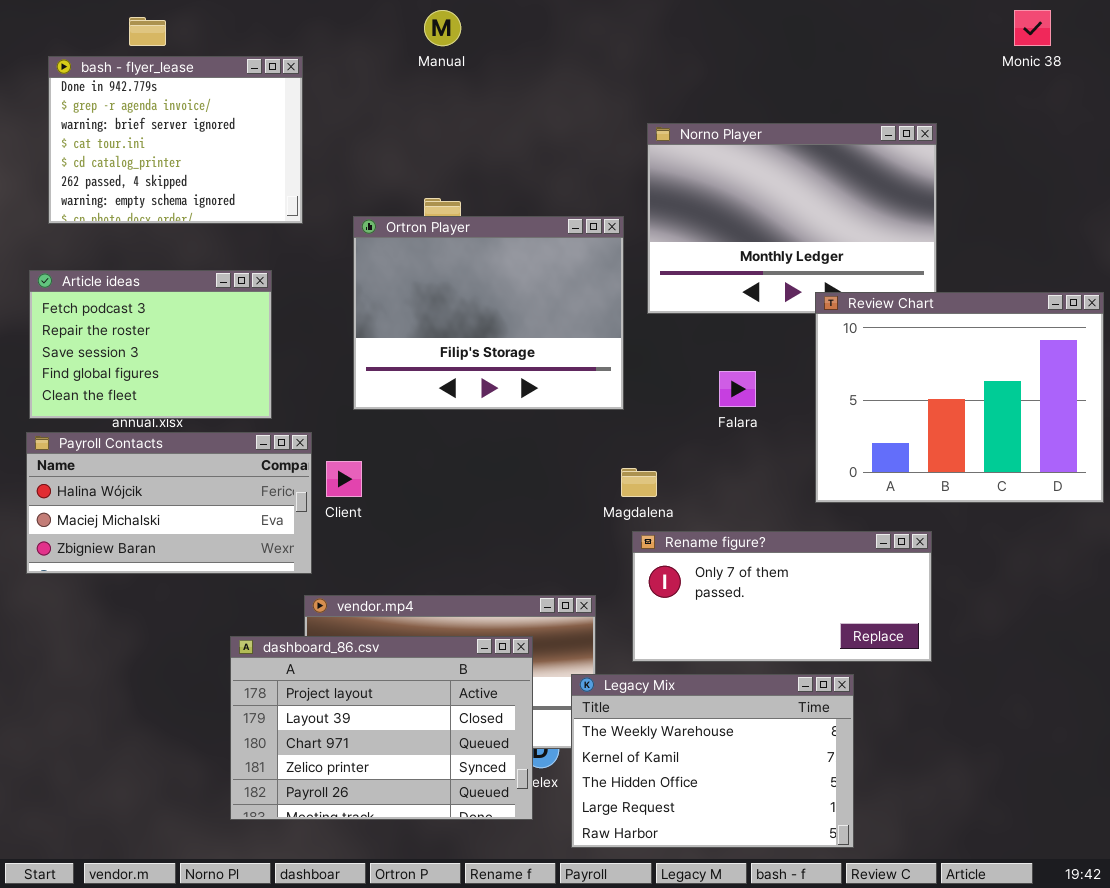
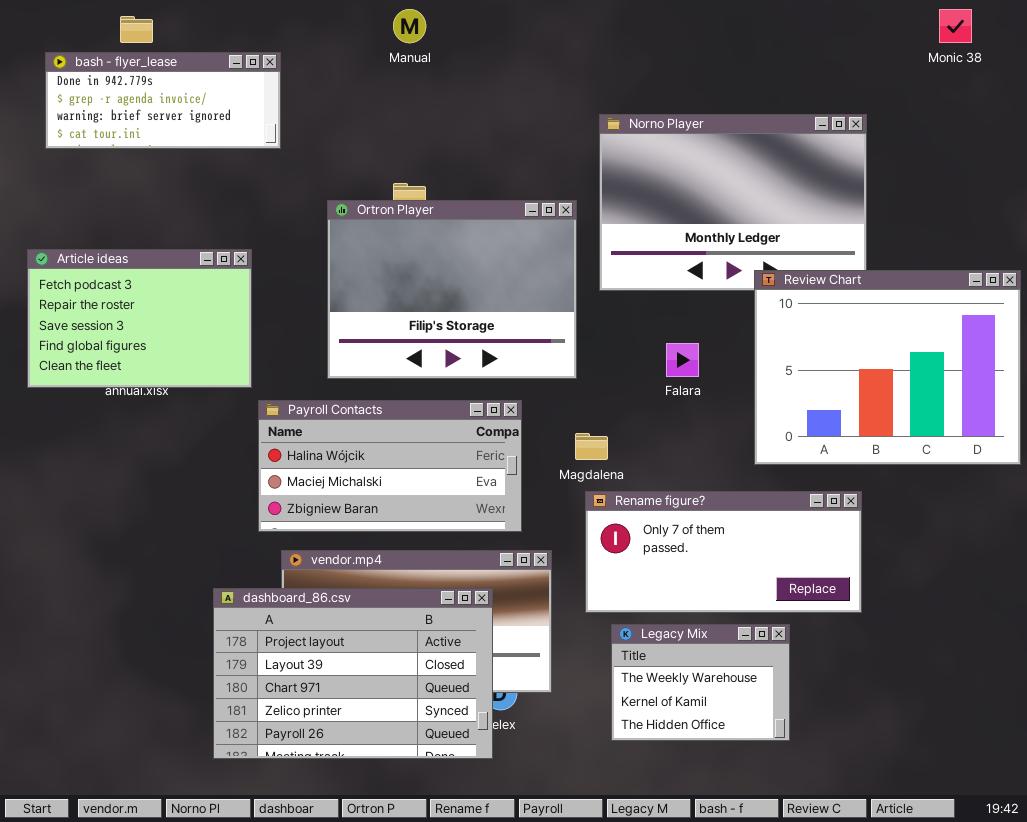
bash - flyer_lease: [48,56,303,224] -> [45,52,281,149], resized
Payroll Contacts: [26,432,312,574] -> [258,400,522,532], moved
Legacy Mix: [571,674,854,848] -> [611,624,790,741], resized

